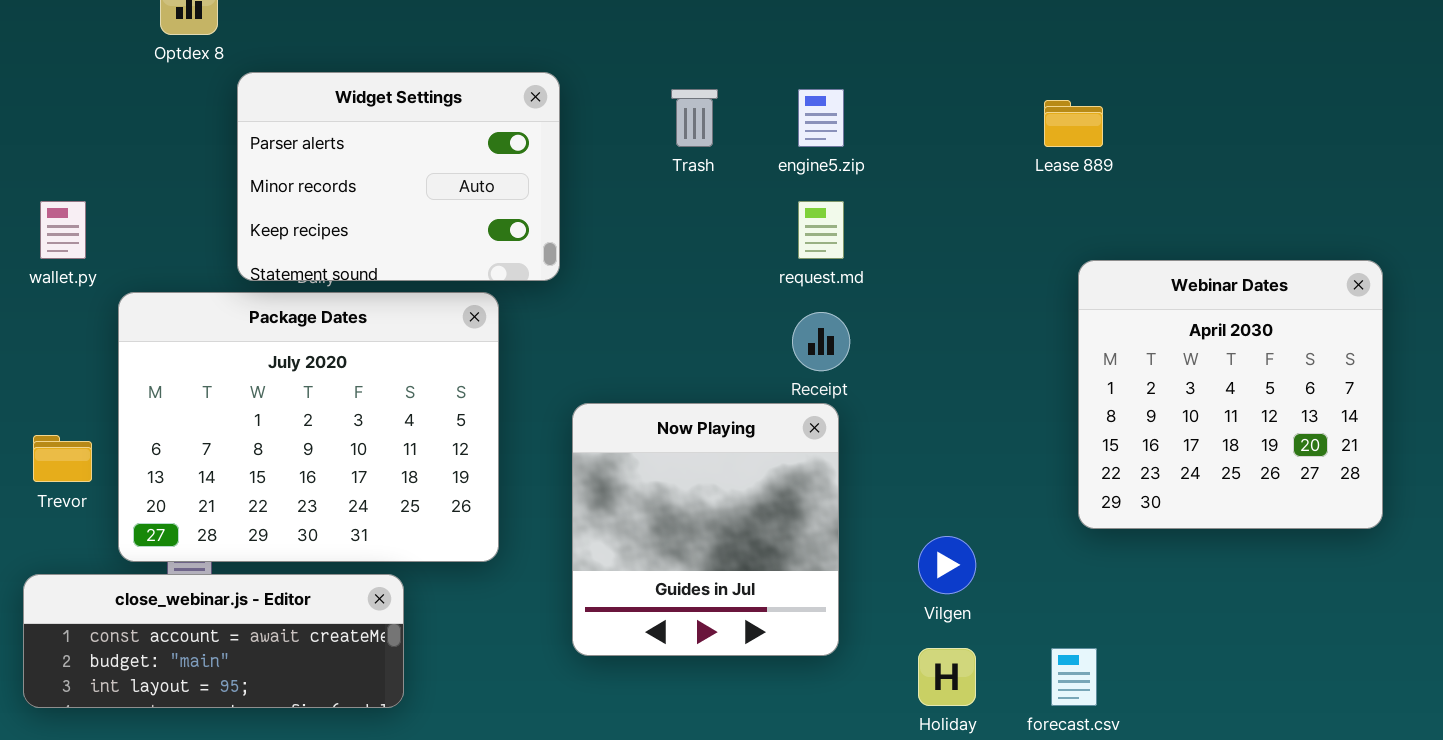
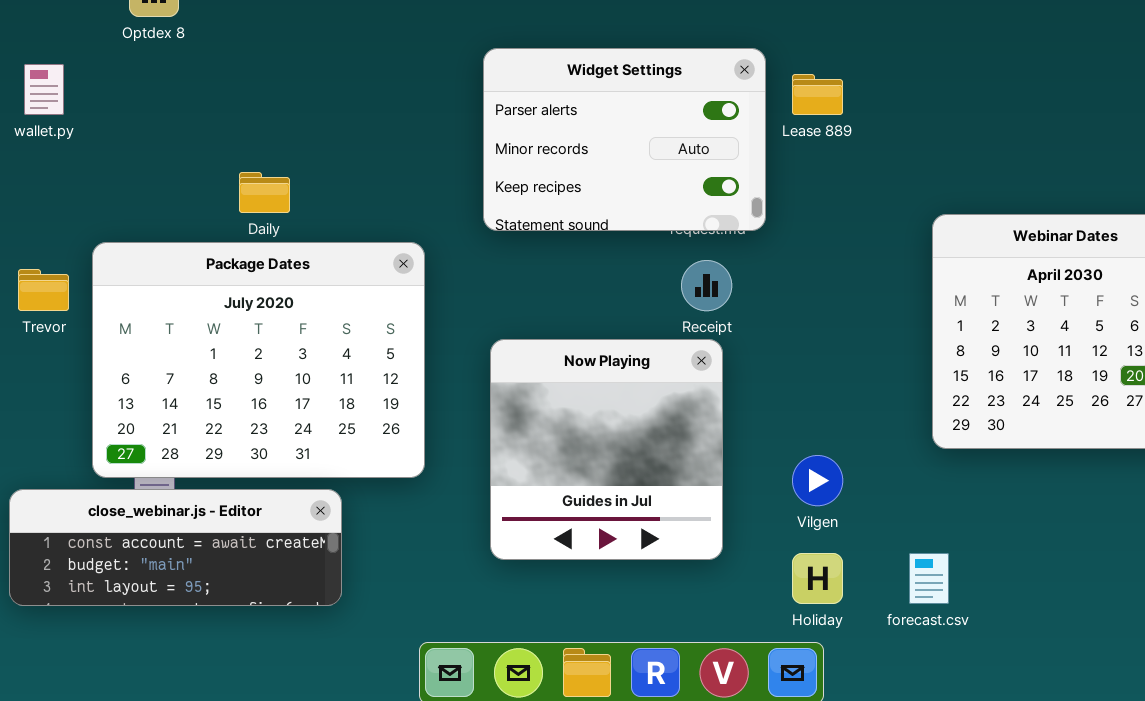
Widget Settings: [237,72,560,281] -> [483,48,766,231], moved
Lease 889: [1044,100,1103,147] -> [792,74,843,115], moved
wallet.py: [40,201,86,259] -> [24,64,64,115], moved
Trevor: [33,435,92,482] -> [18,269,69,311], moved

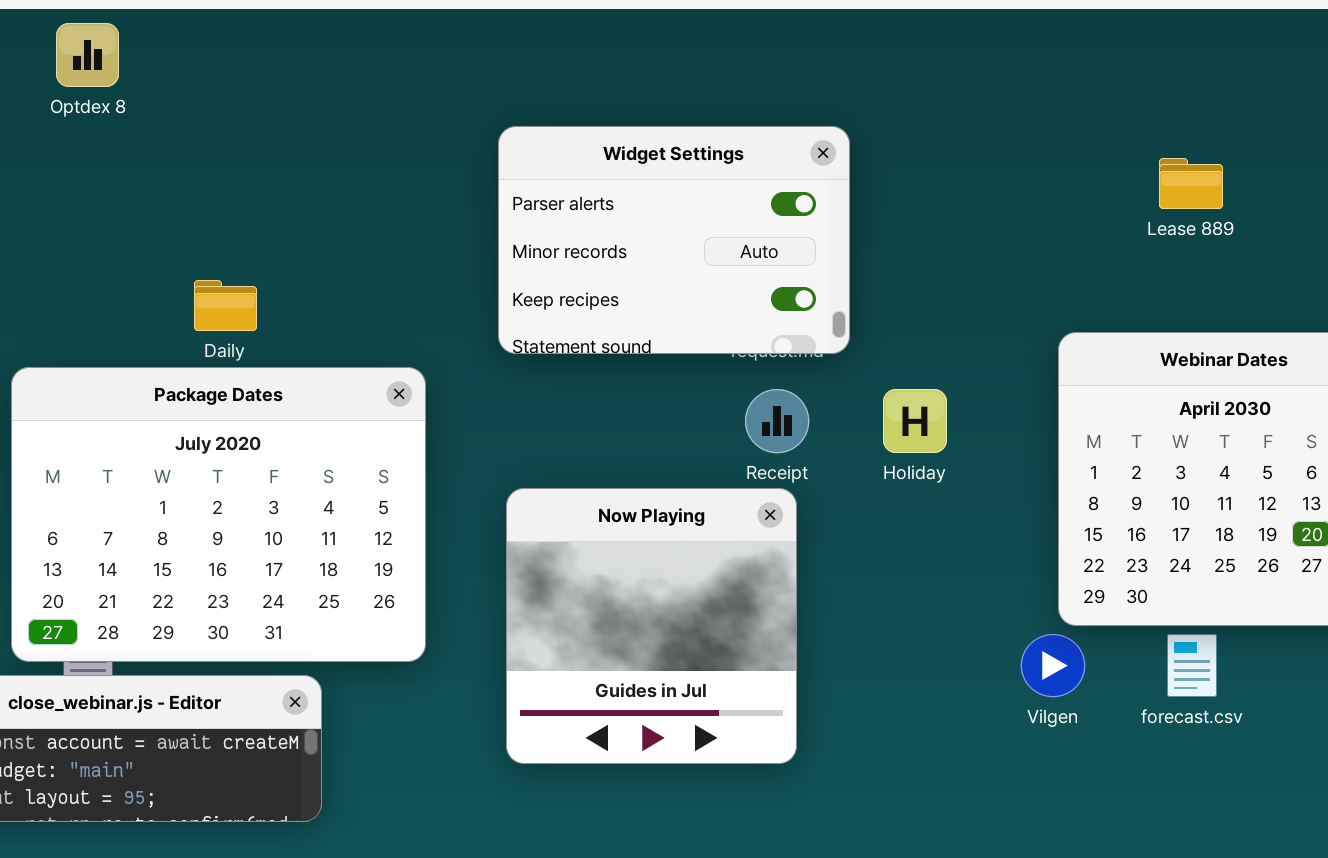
Lease 889: [792,74,843,115] -> [1159,158,1223,209], moved
Vilgen: [792,455,843,506] -> [1021,634,1085,697], moved
Holiday: [792,553,843,604] -> [883,389,947,453], moved
forecast.csv: [909,553,949,604] -> [1167,634,1217,697], moved

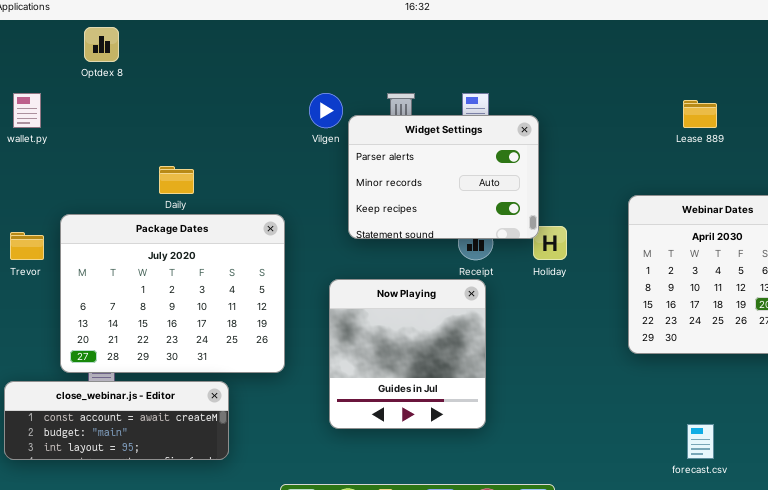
Widget Settings: [498,126,850,354] -> [348,115,539,239], moved
Vilgen: [1021,634,1085,697] -> [309,93,343,128], moved
forecast.csv: [1167,634,1217,697] -> [687,424,714,459], moved

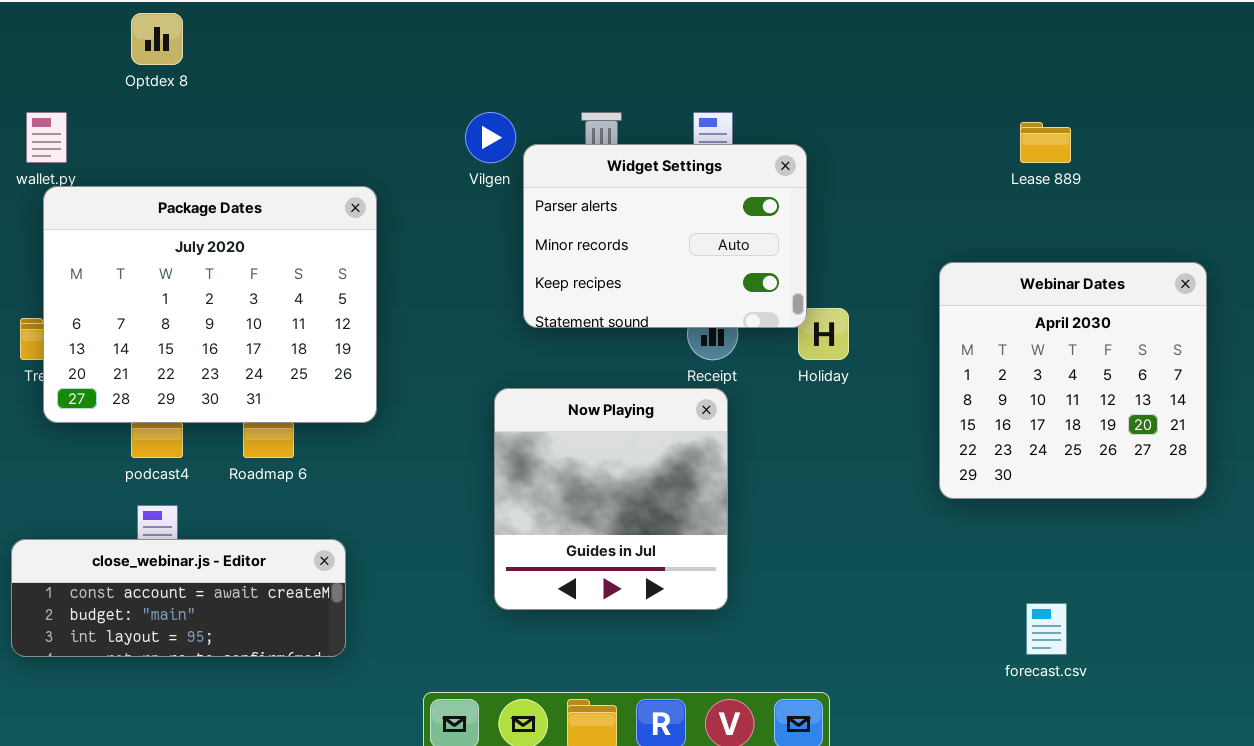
Package Dates: [60,214,285,373] -> [43,186,377,423], moved

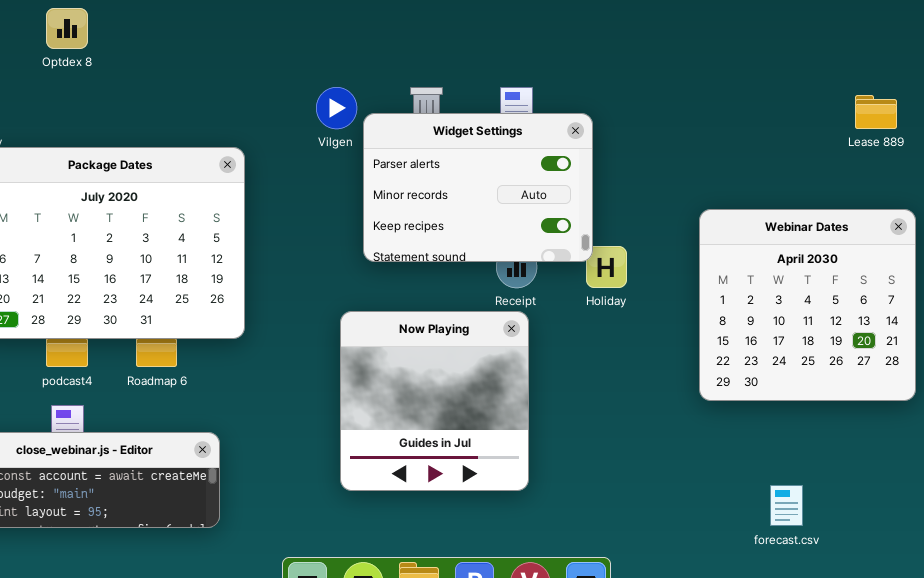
Lease 889: [1020,122,1071,163] -> [855,95,897,129], moved

